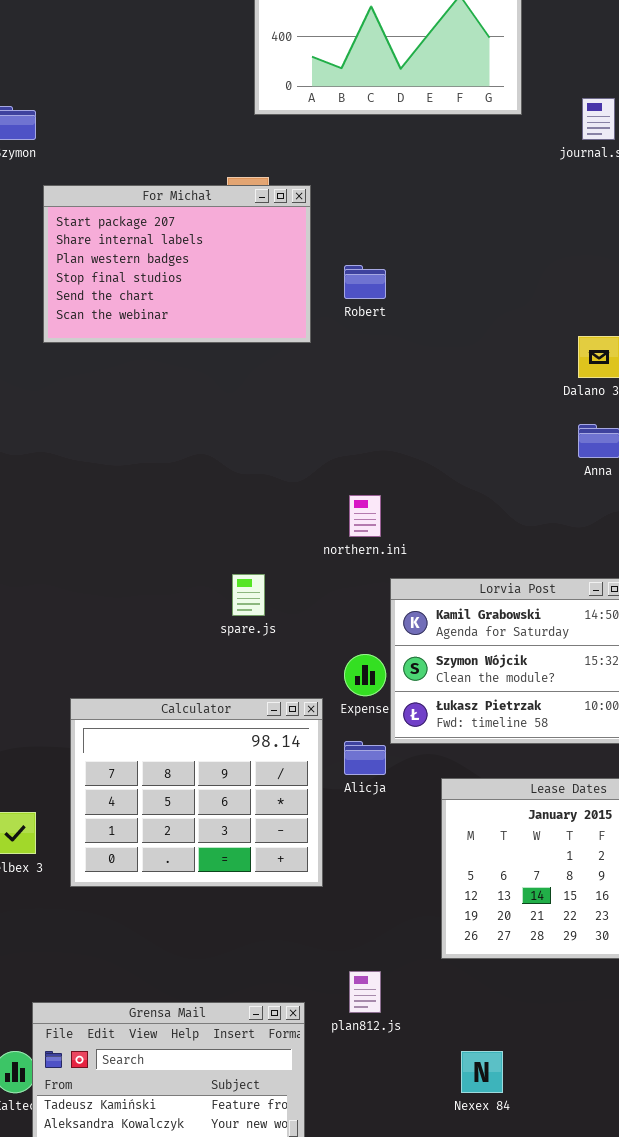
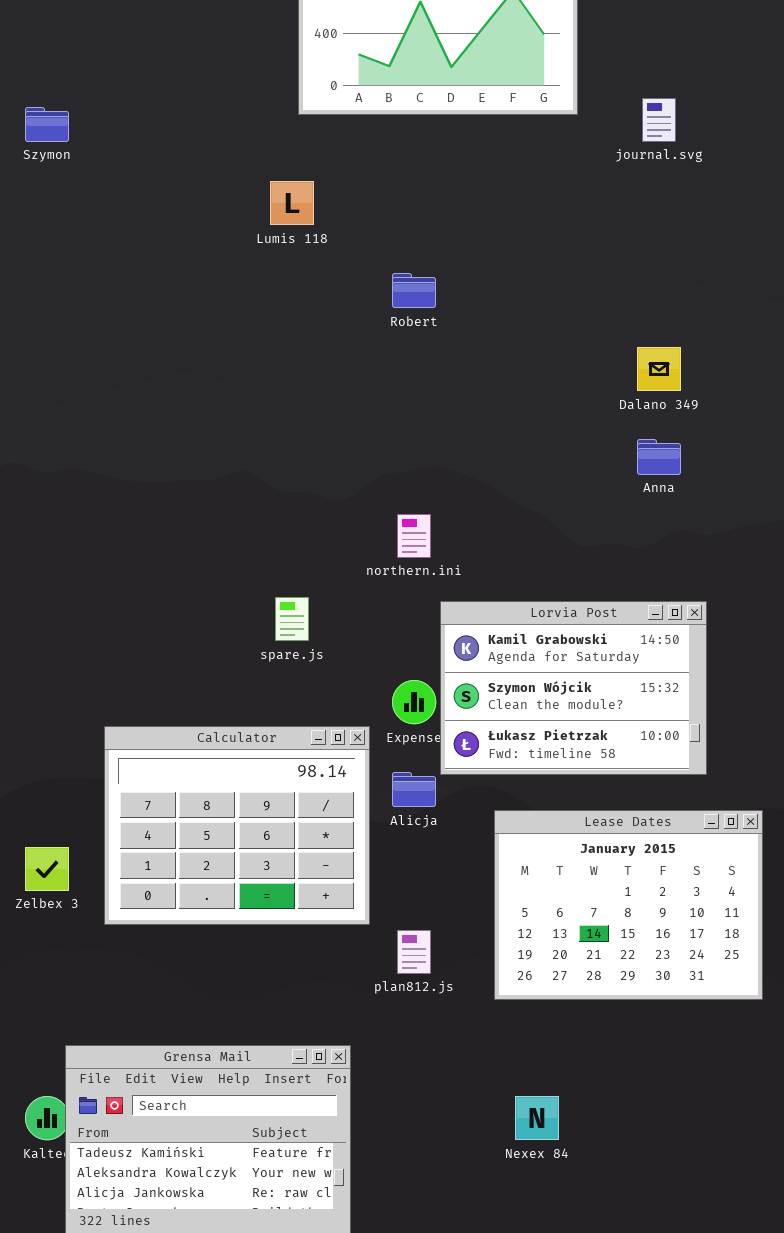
For Michał: [43,185,311,343] -> none, closed
plan812.js: [349,971,381,1013] -> [397,930,431,974], moved

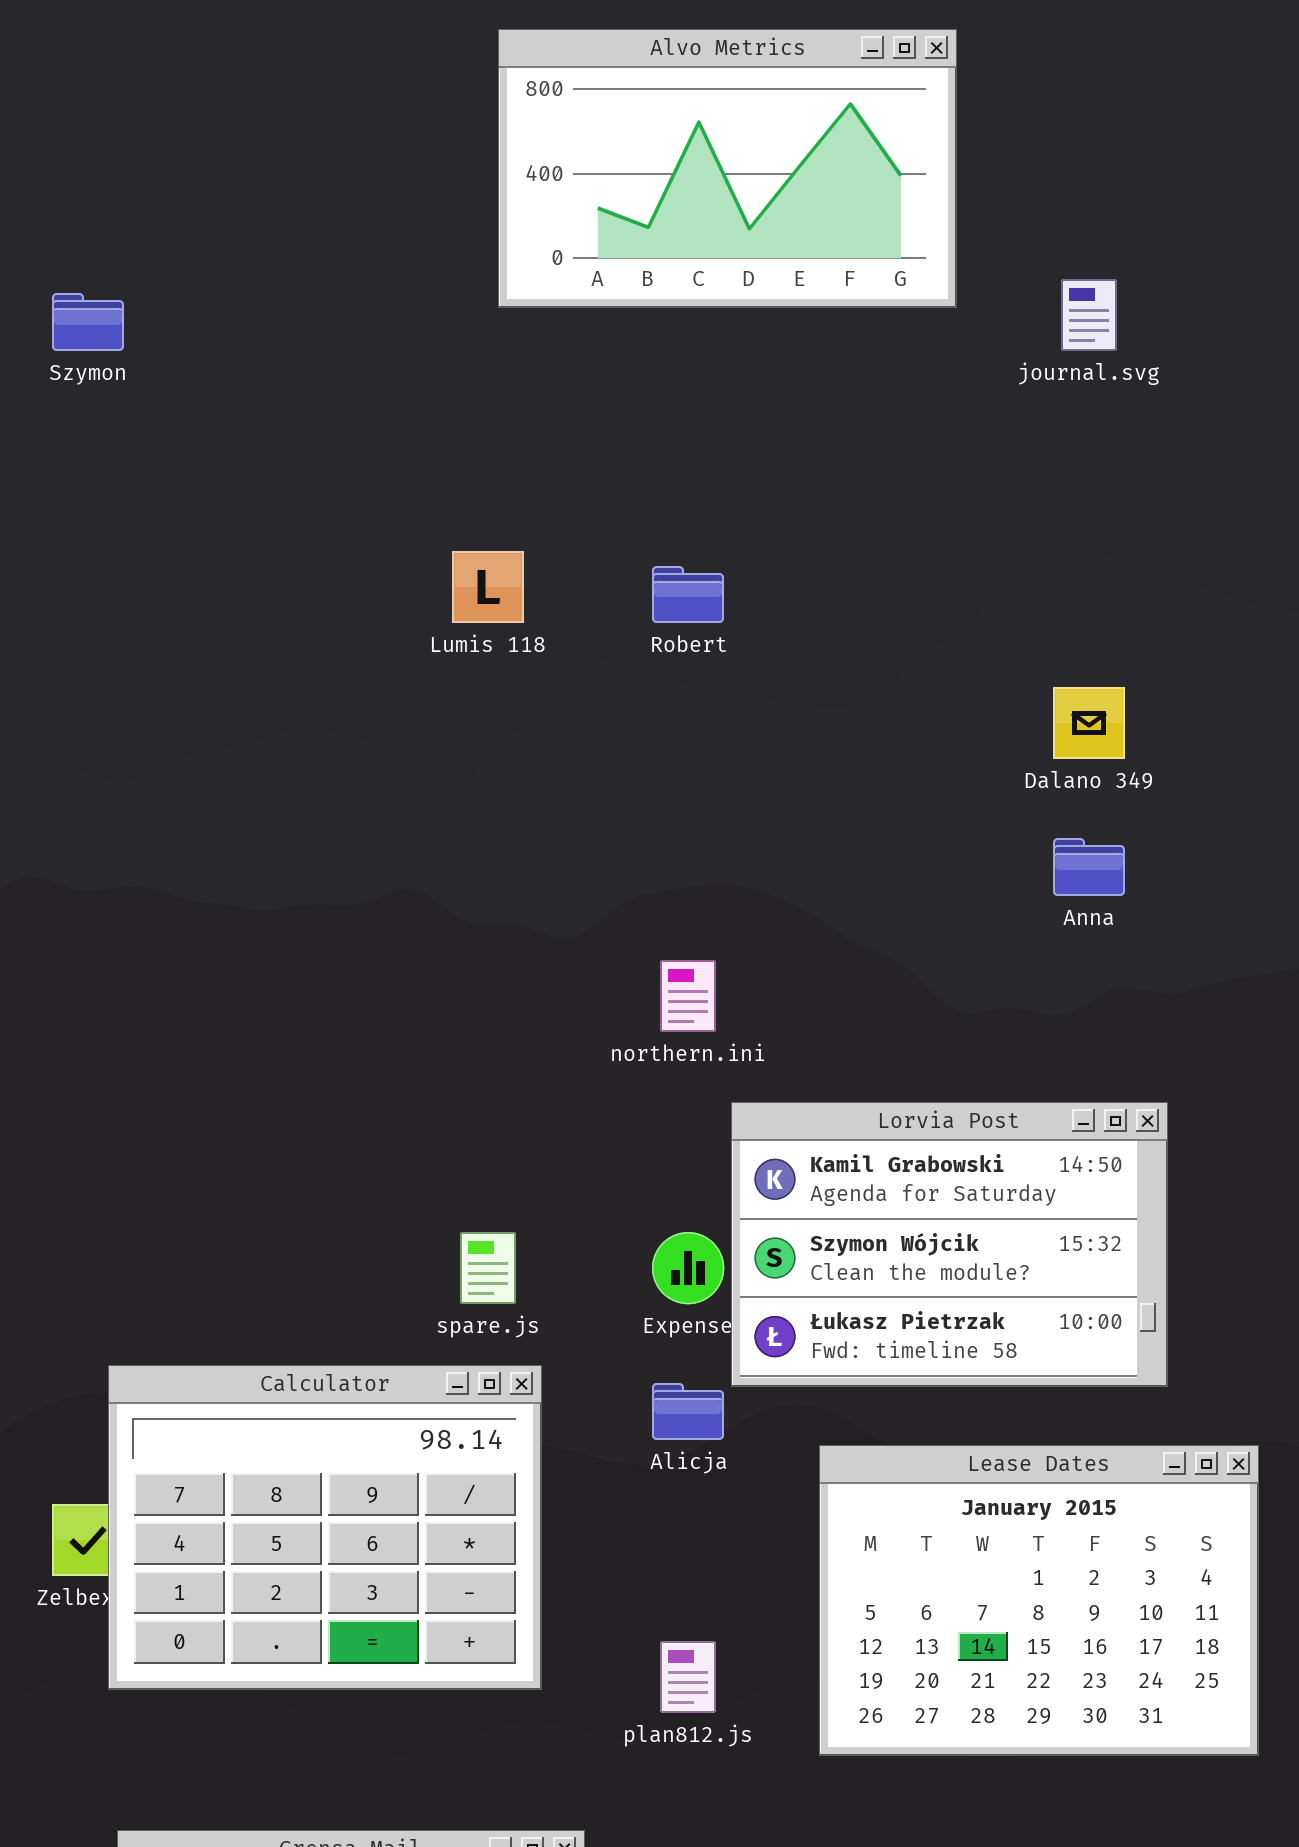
Lumis 118: [270,181,314,225] -> [452,551,524,623], moved
spare.js: [275,597,309,641] -> [460,1232,516,1304], moved
Calculator: [104,726,370,925] -> [108,1365,542,1690], moved

